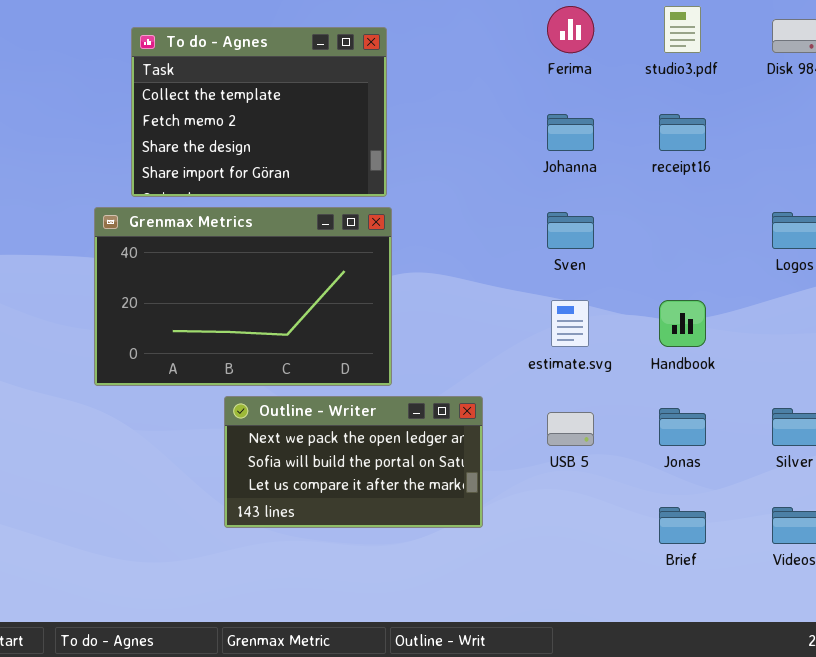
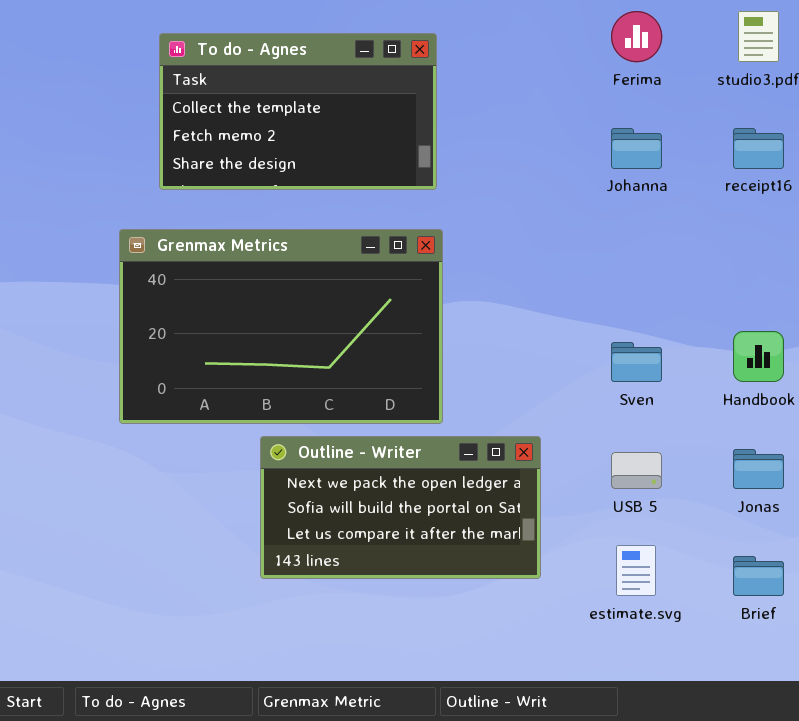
To do - Agnes: [131,27,387,197] -> [159,33,437,190], resized
Sven: [547,212,594,249] -> [611,342,662,382], moved
estimate.svg: [551,300,589,347] -> [616,545,656,596], moved

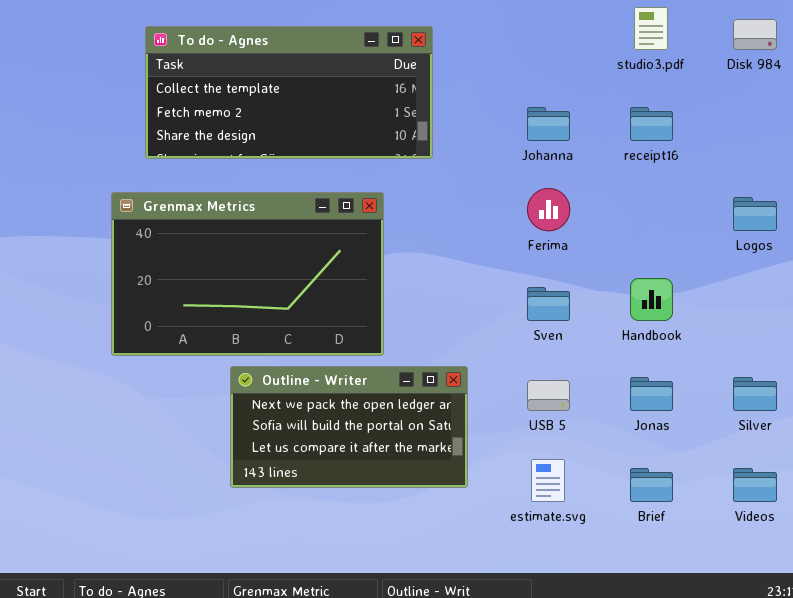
Ferima: [611,11,662,62] -> [527,188,570,231], moved
To do - Agnes: [159,33,437,190] -> [145,26,433,159], resized

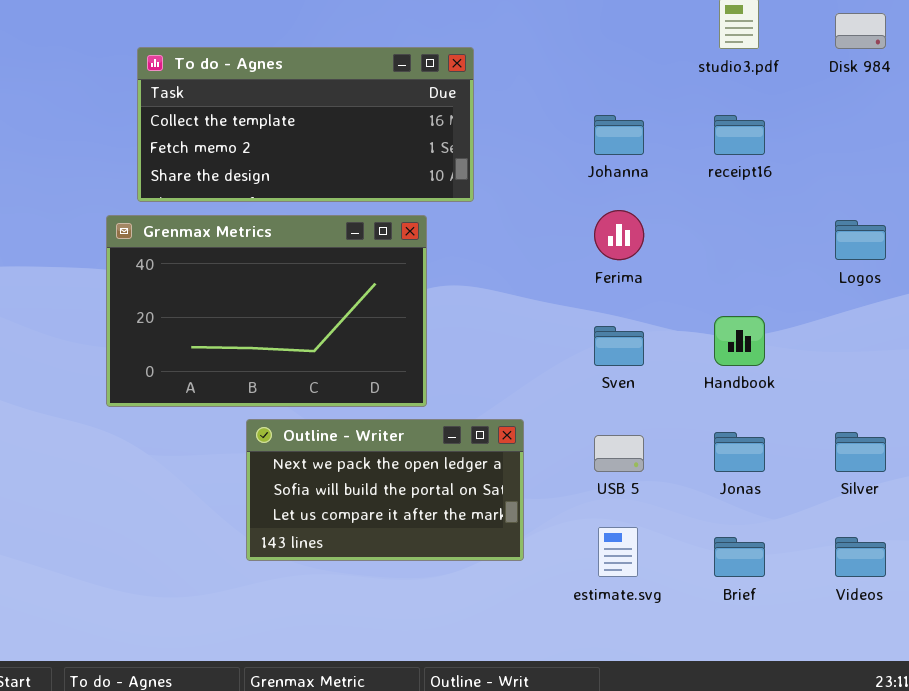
To do - Agnes: [145,26,433,159] -> [137,47,474,202], moved

